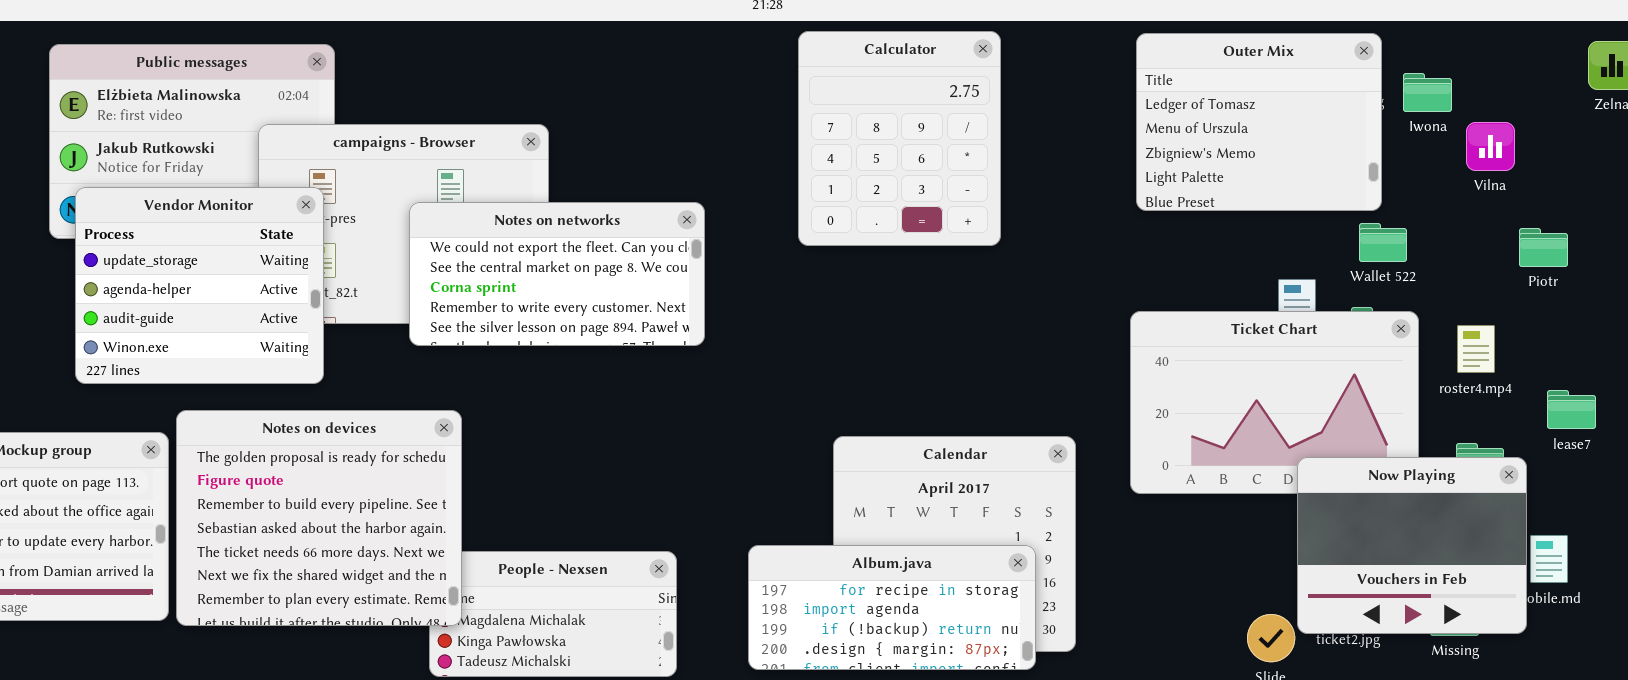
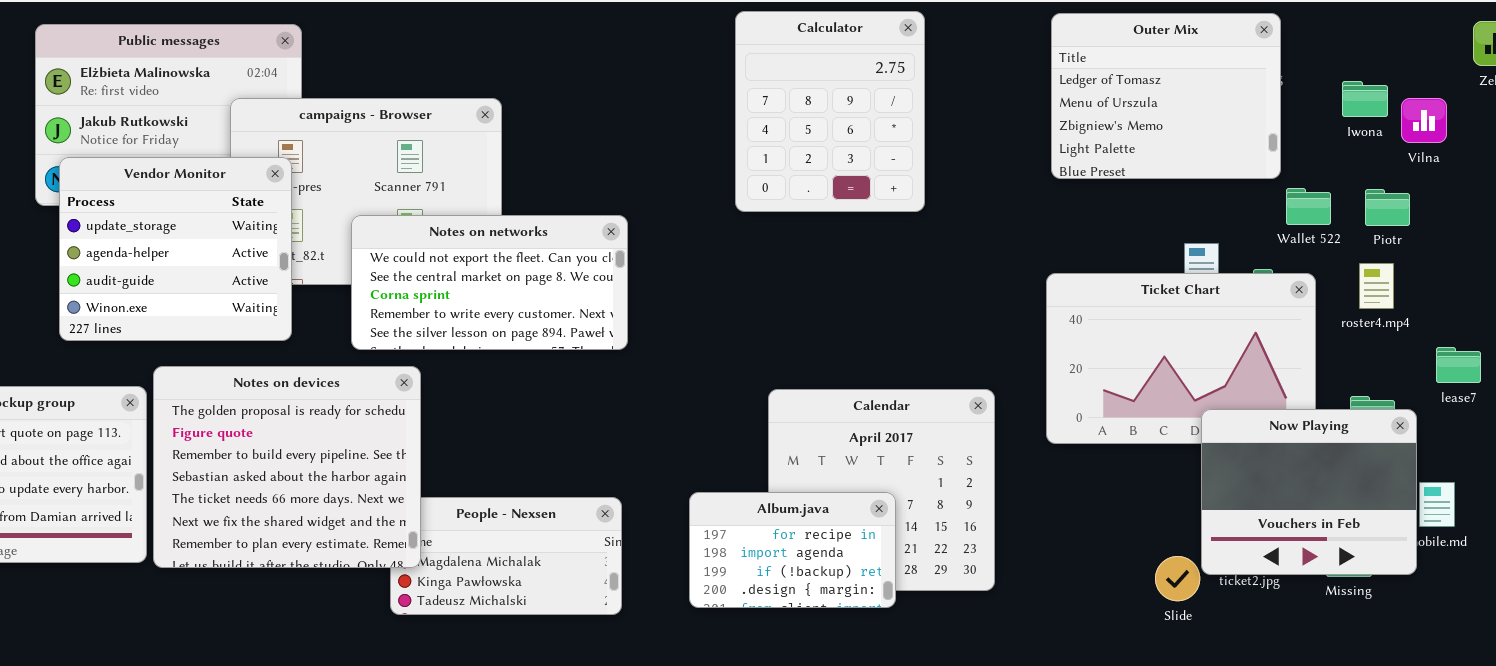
Iwona: [1403,73,1452,112] -> [1342,81,1388,117], moved
Vilna: [1466,122,1515,171] -> [1401,98,1447,143], moved
Notes on networks: [409,202,705,346] -> [351,215,628,350], moved
Wallet 522: [1359,223,1407,262] -> [1286,188,1331,225], moved
Piotr: [1519,228,1568,267] -> [1365,189,1410,226], moved
roster4.mp4: [1457,325,1495,373] -> [1359,263,1394,309], moved
Album.java: [748,545,1036,670] -> [689,492,896,608], resized

